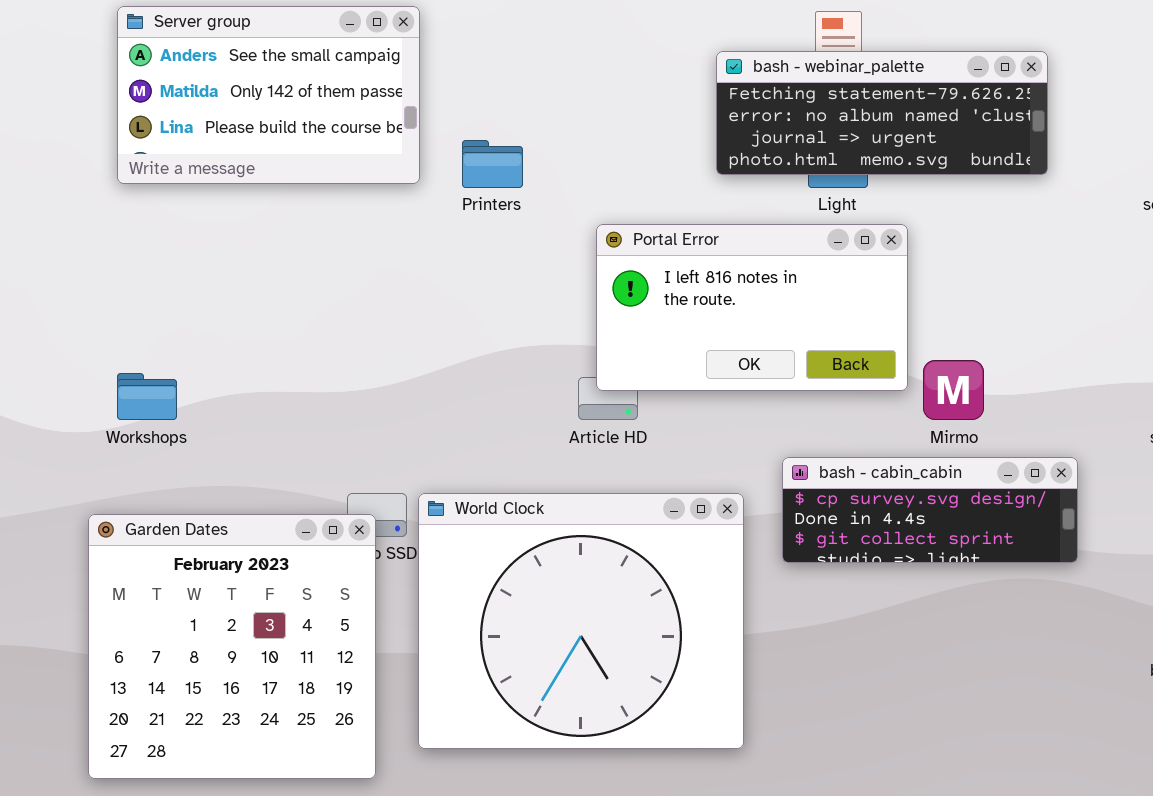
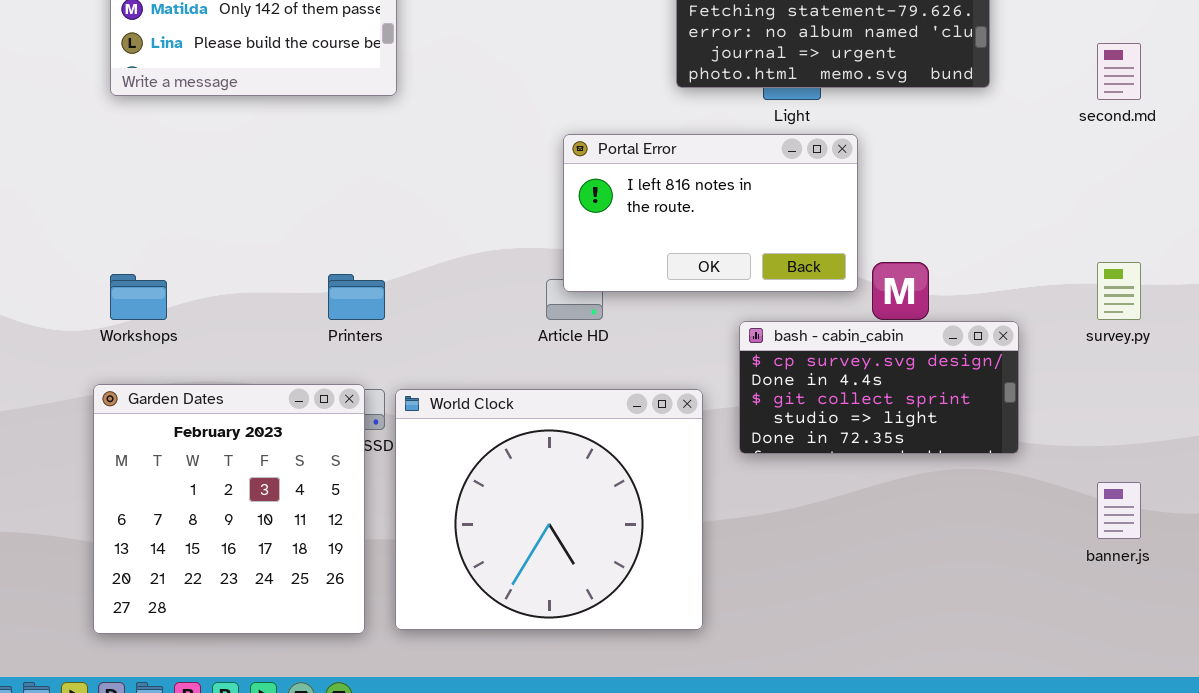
Printers: [462,140,523,188] -> [328,274,385,320], moved
bash - cabin_cabin: [782,457,1078,563] -> [739,321,1019,454], resized
Garden Dates: [88,514,376,779] -> [93,384,365,634], moved

